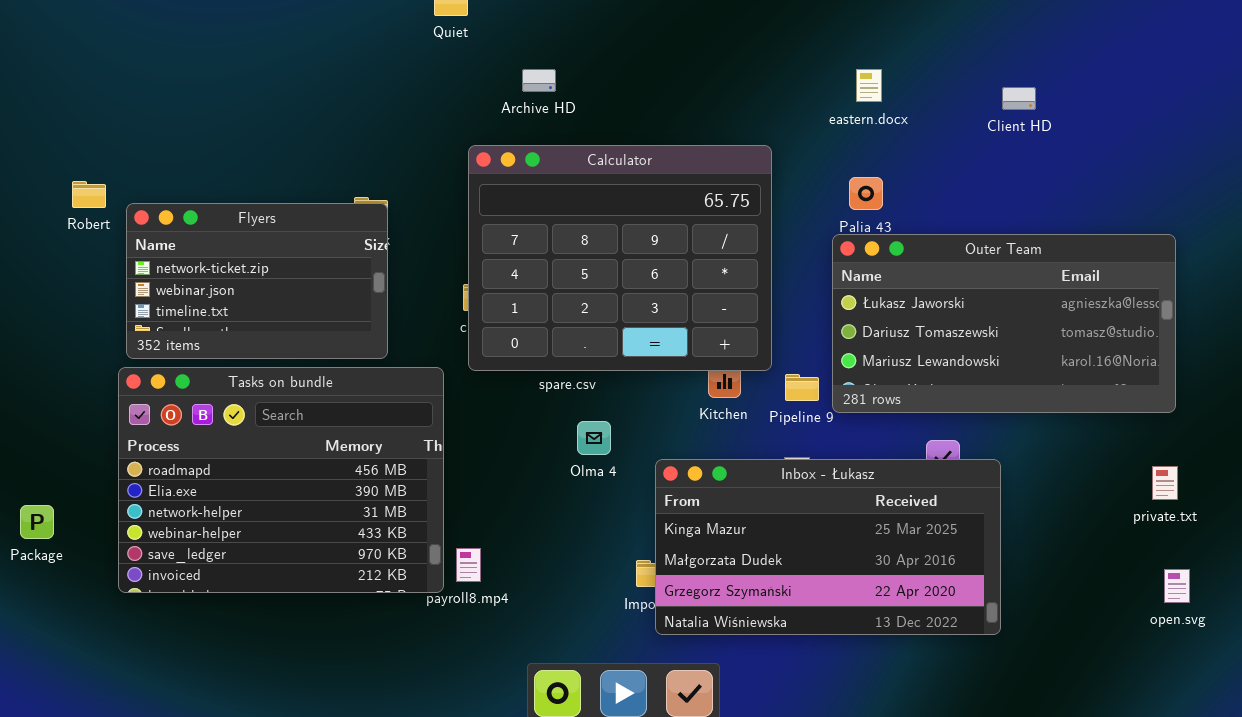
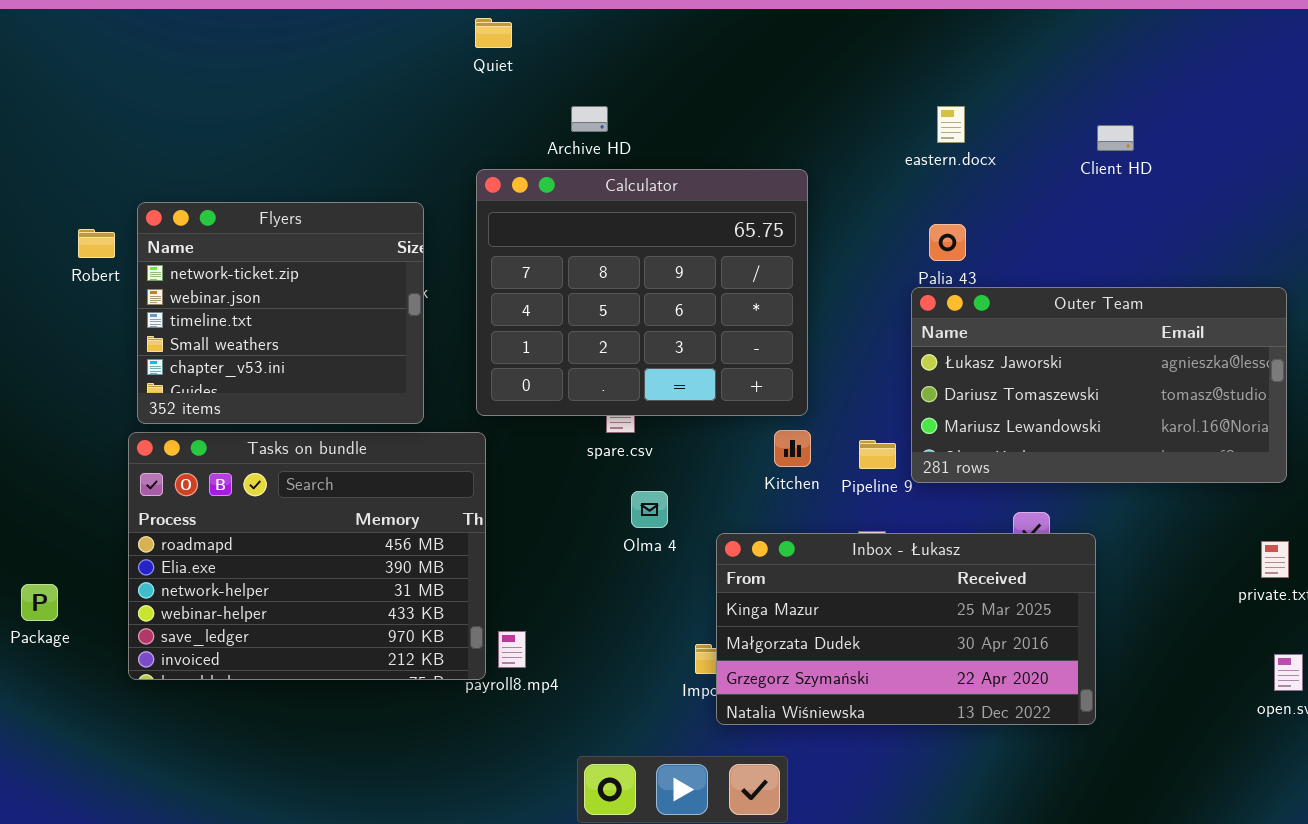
Calculator: [468,145,772,371] -> [476,169,808,416], moved
Flyers: [126,203,388,359] -> [137,202,424,424], resized

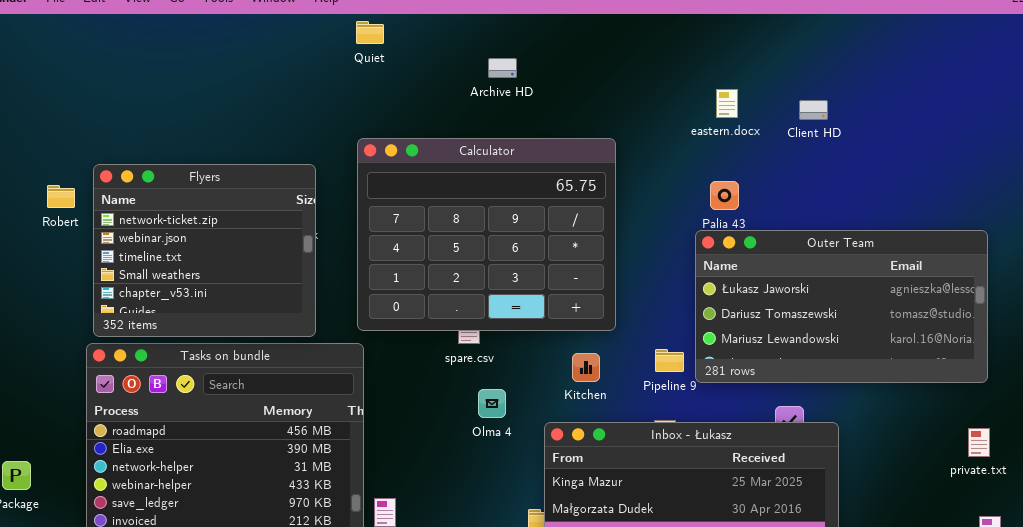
Archive HD: [571,106,608,132] -> [488,58,517,78], moved
Client HD: [1097,125,1134,151] -> [799,100,828,120], moved
Kitchen: [774,430,811,467] -> [572,353,600,382], moved

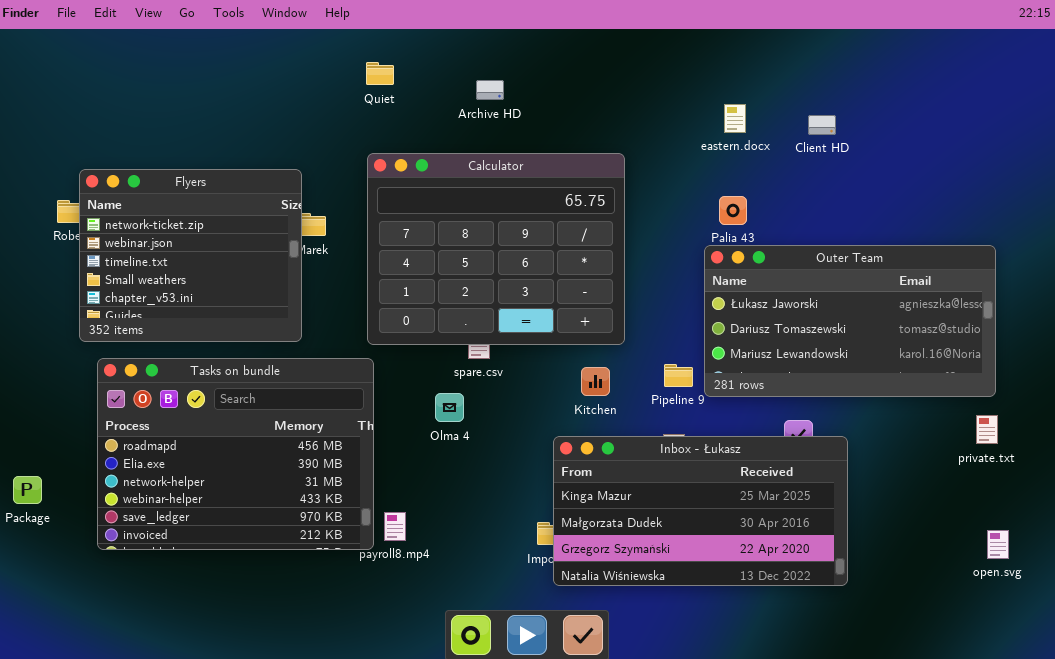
Quiet: [356,21,384,44] -> [366,62,394,85], moved
Archive HD: [488,58,517,78] -> [476,80,504,100], moved
Flyers: [93,164,316,337] -> [79,169,302,342], moved
Olma 4: [478,389,506,418] -> [435,393,464,422], moved
private.txt: [968,428,990,457] -> [976,415,998,444], moved

